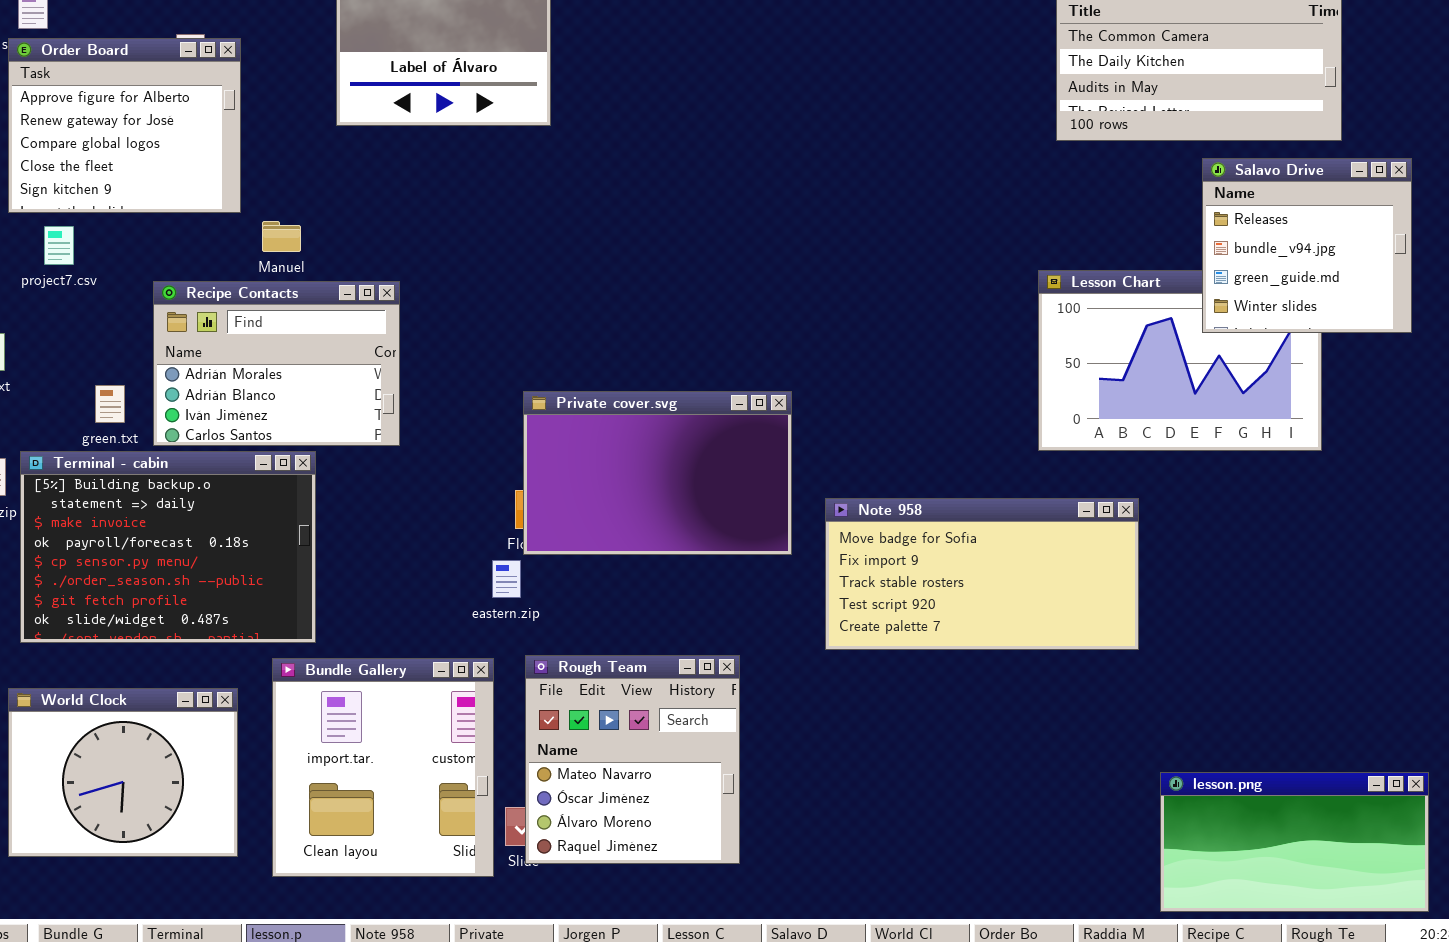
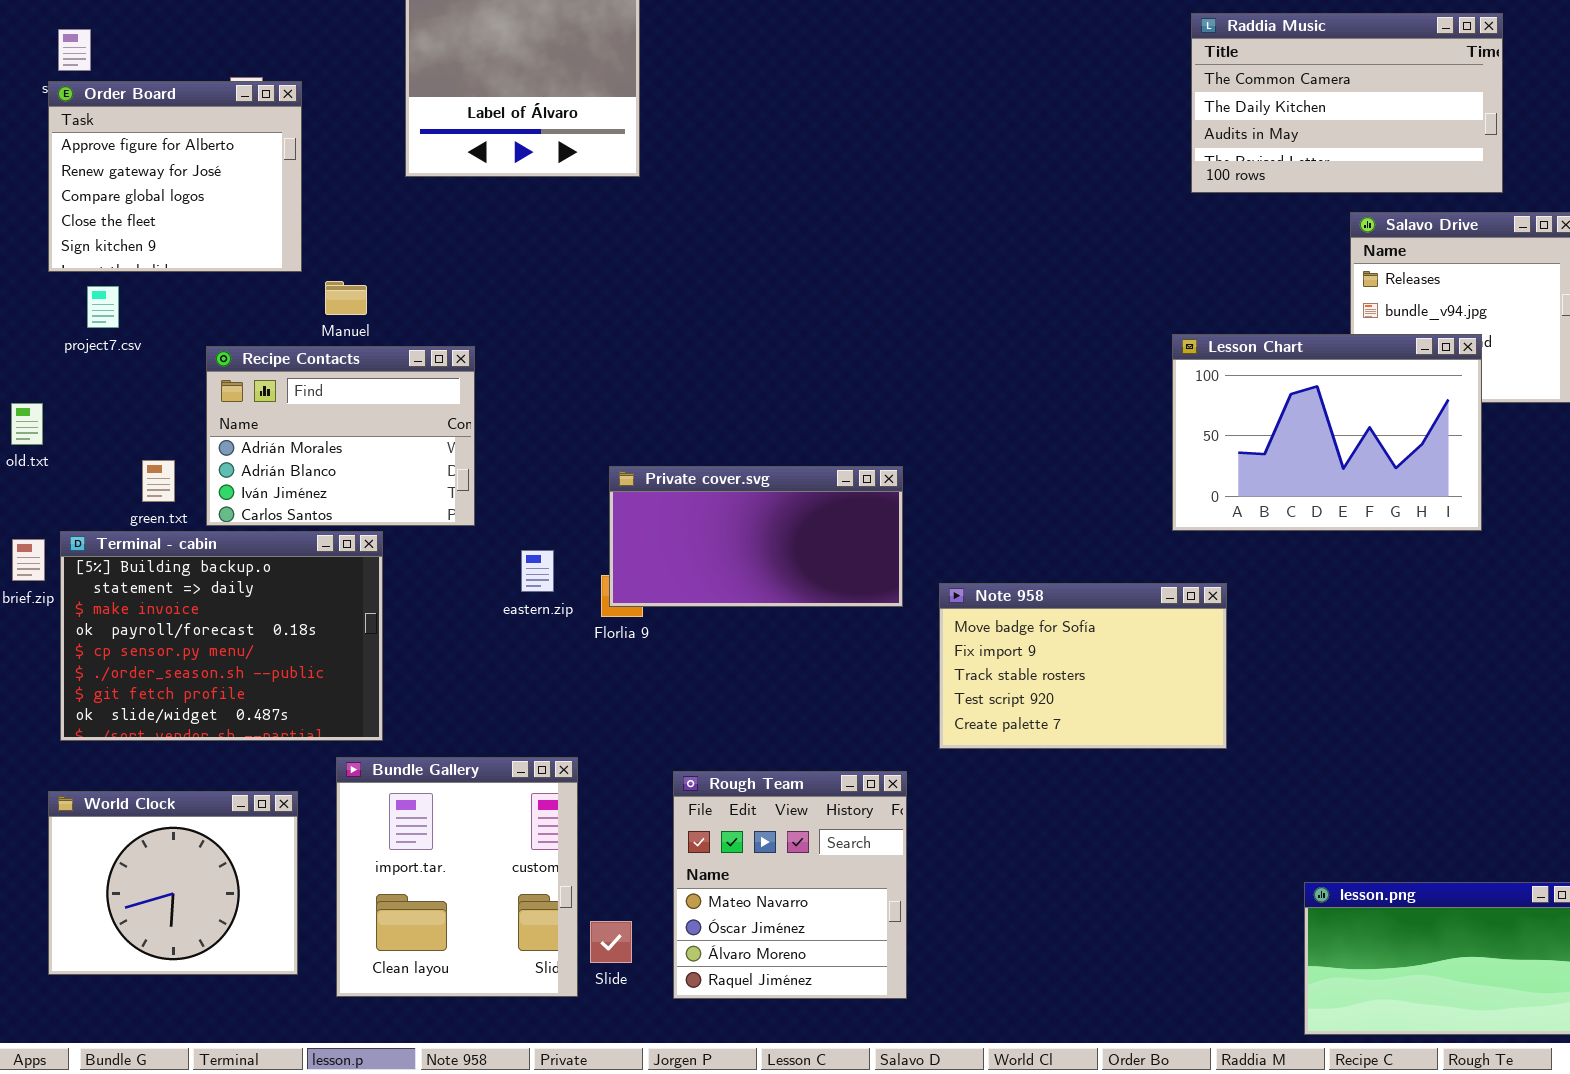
Lesson Chart: [1038,270,1322,451] -> [1172,334,1482,531], raised
Private cover.svg: [523,391,792,555] -> [609,466,903,607], resized
Note 958: [825,498,1139,650] -> [939,583,1227,749], resized
eastern.zip: [492,560,521,598] -> [521,550,554,592], moved
Rough Team: [525,655,740,864] -> [673,771,907,999], moved

